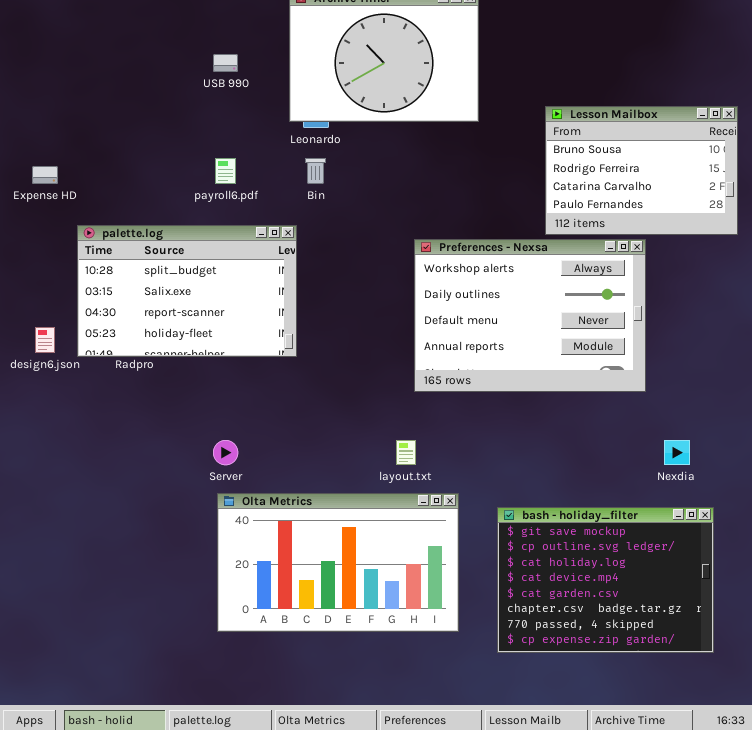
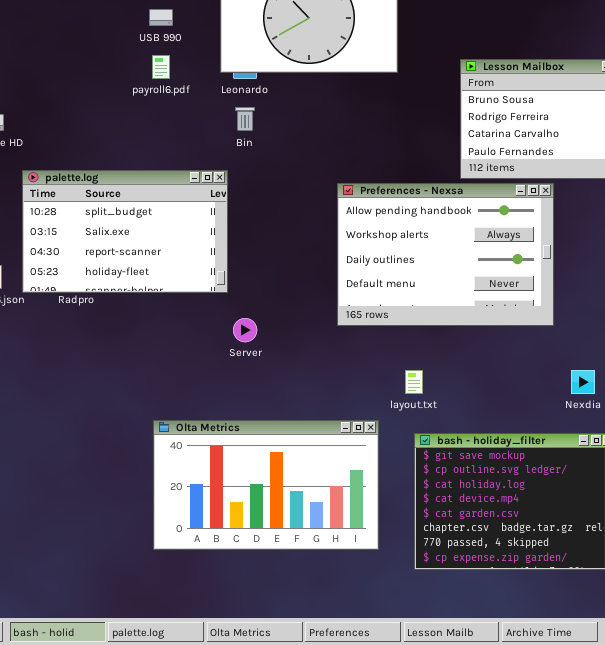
payroll6.pdf: [215,158,236,184] -> [152,55,170,79], moved
Preferences - Nexsa: [414,239,646,392] -> [337,183,554,326], scrolled up 1 row
Server: [213,440,238,465] -> [233,318,257,342], moved
layout.txt: [396,440,416,465] -> [405,370,423,394], moved

